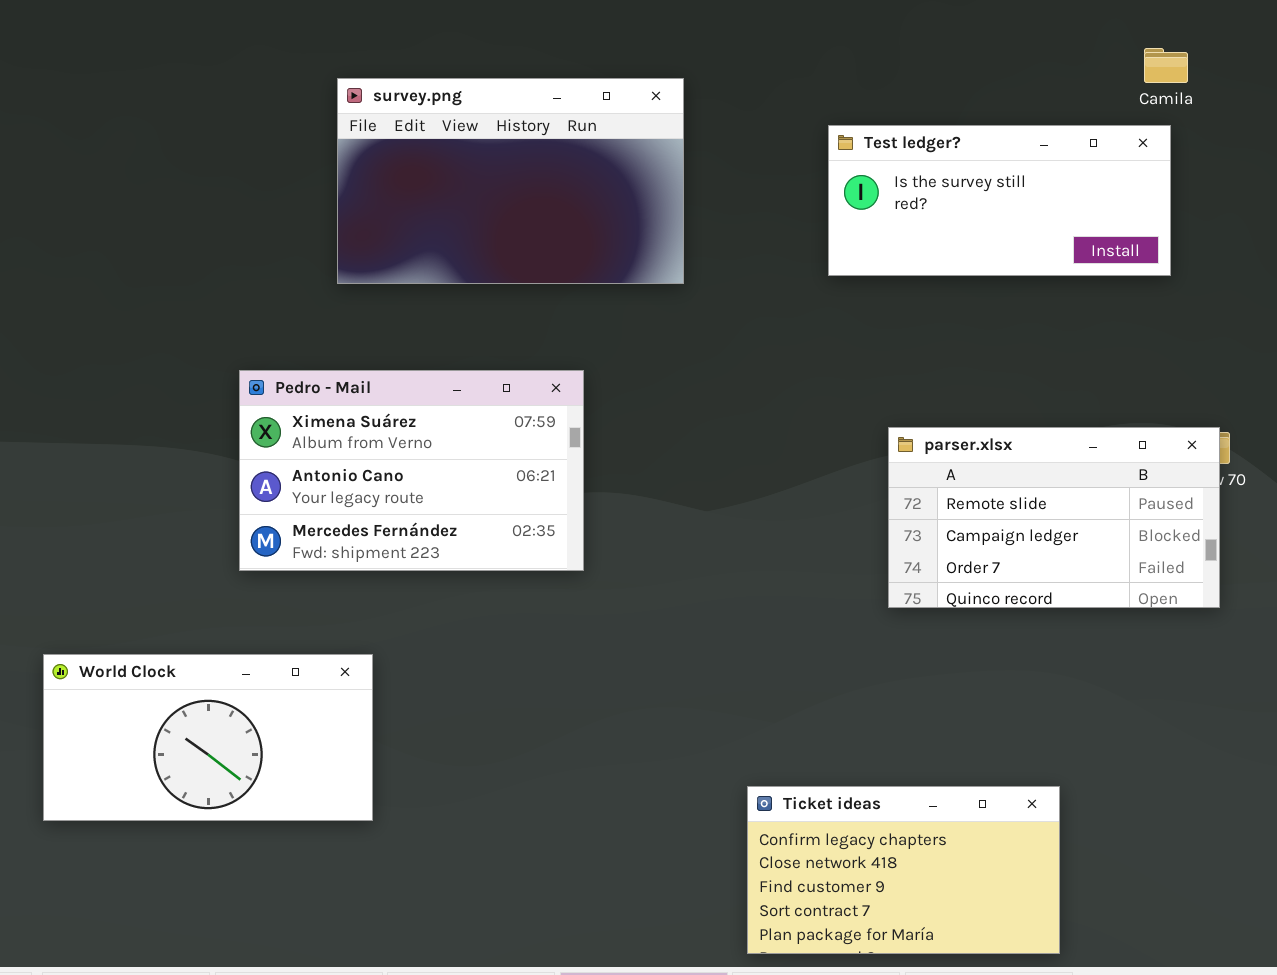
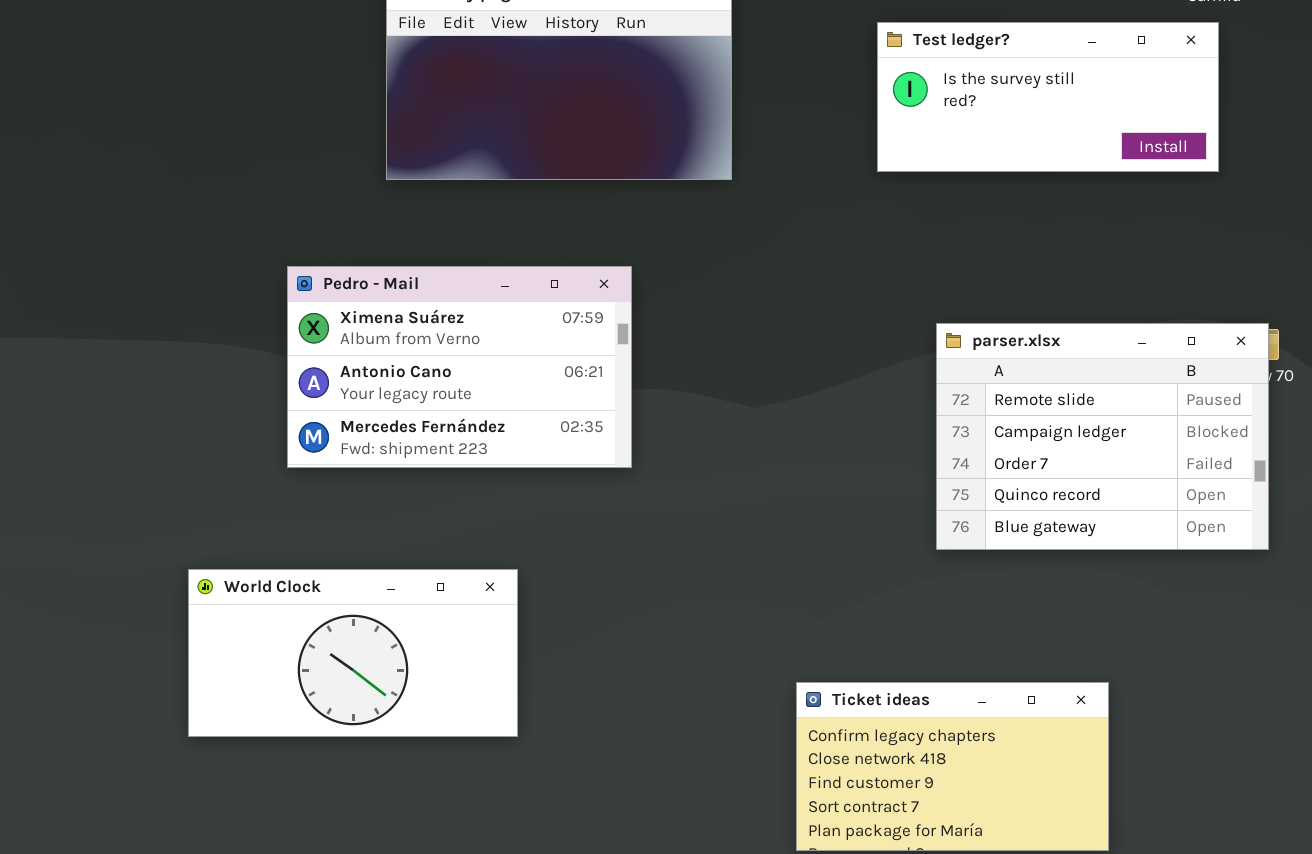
parser.xlsx: [888,427,1220,608] -> [936,323,1269,550], resized
World Clock: [43,654,373,821] -> [188,569,518,737], moved

